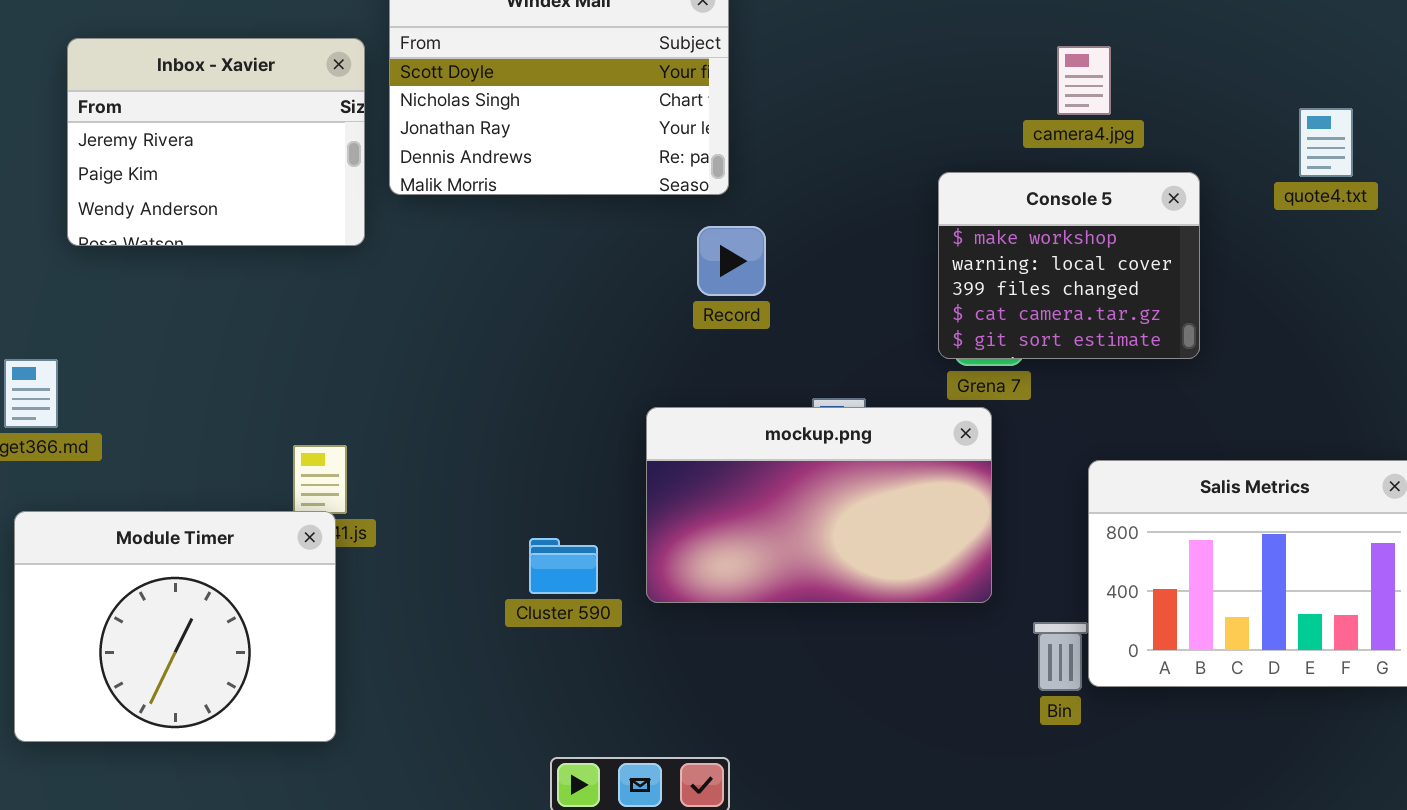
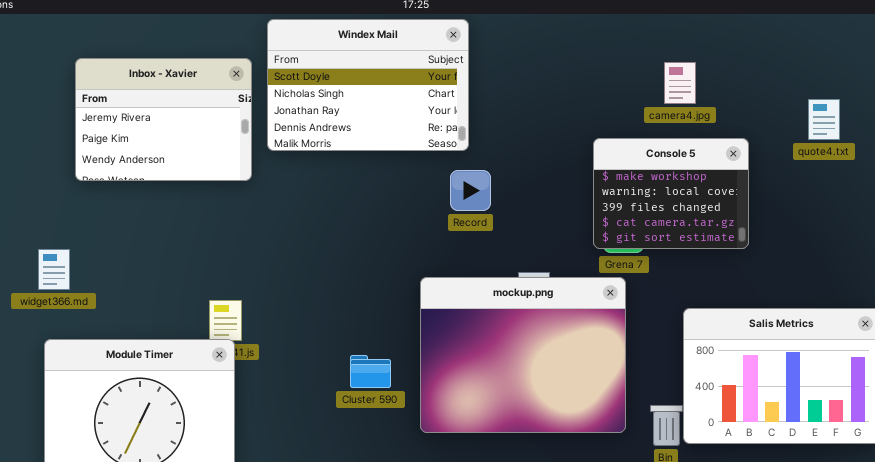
mockup.png: [646,407,992,603] -> [420,277,626,433], resized

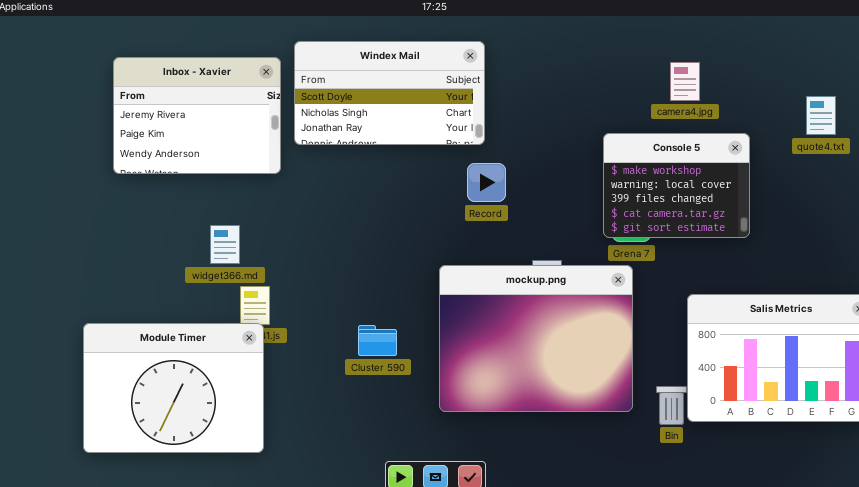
Windex Mail: [267,19,469,151] -> [294,41,485,145], resized
widget366.md: [38,249,70,290] -> [210,225,240,264], moved
Cluster 590: [350,355,391,388] -> [358,325,397,356], moved

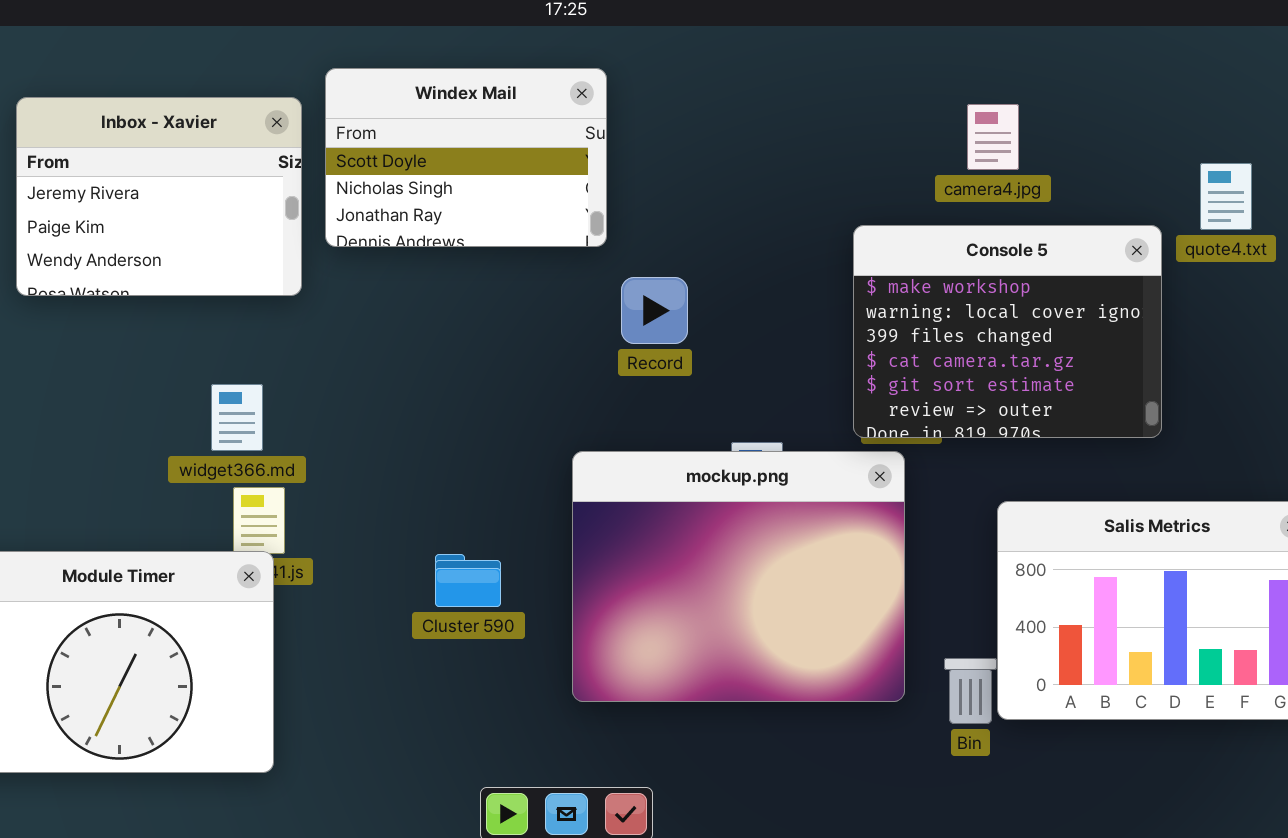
Windex Mail: [294,41,485,145] -> [325,68,607,247], resized
Console 5: [603,133,750,238] -> [853,225,1162,438], resized
widget366.md: [210,225,240,264] -> [211,384,263,451], moved

